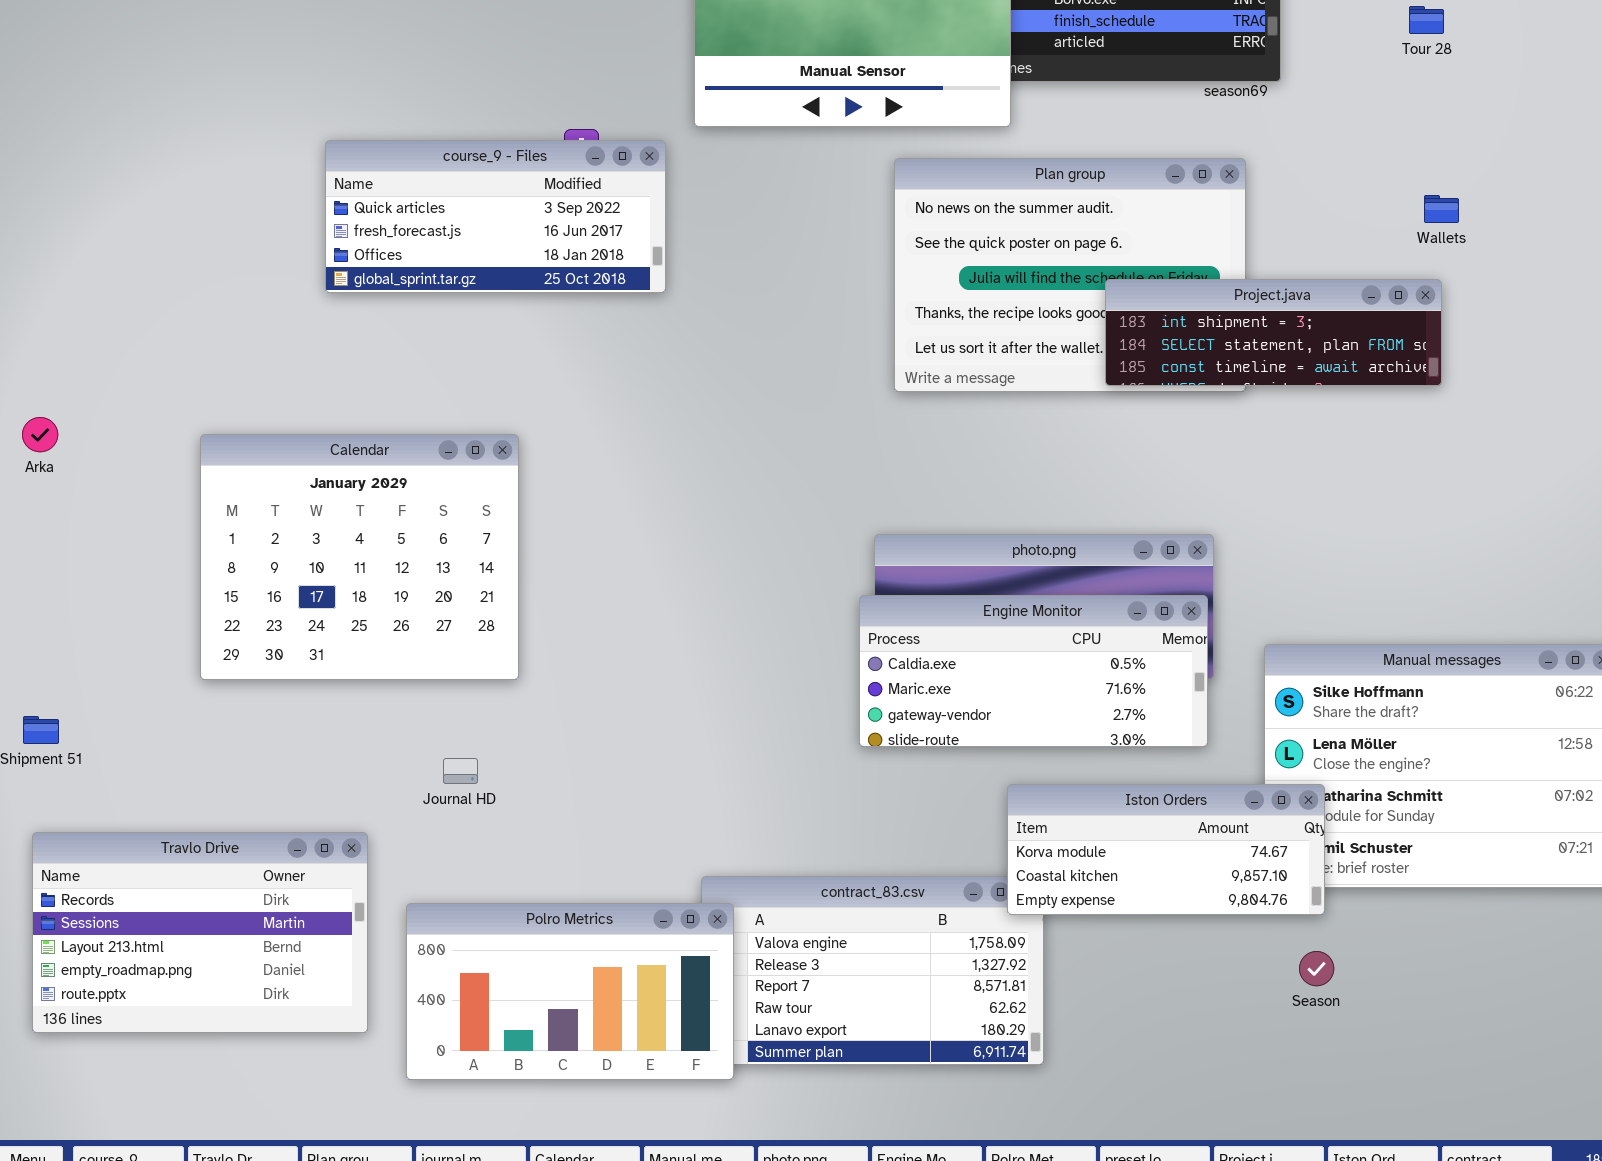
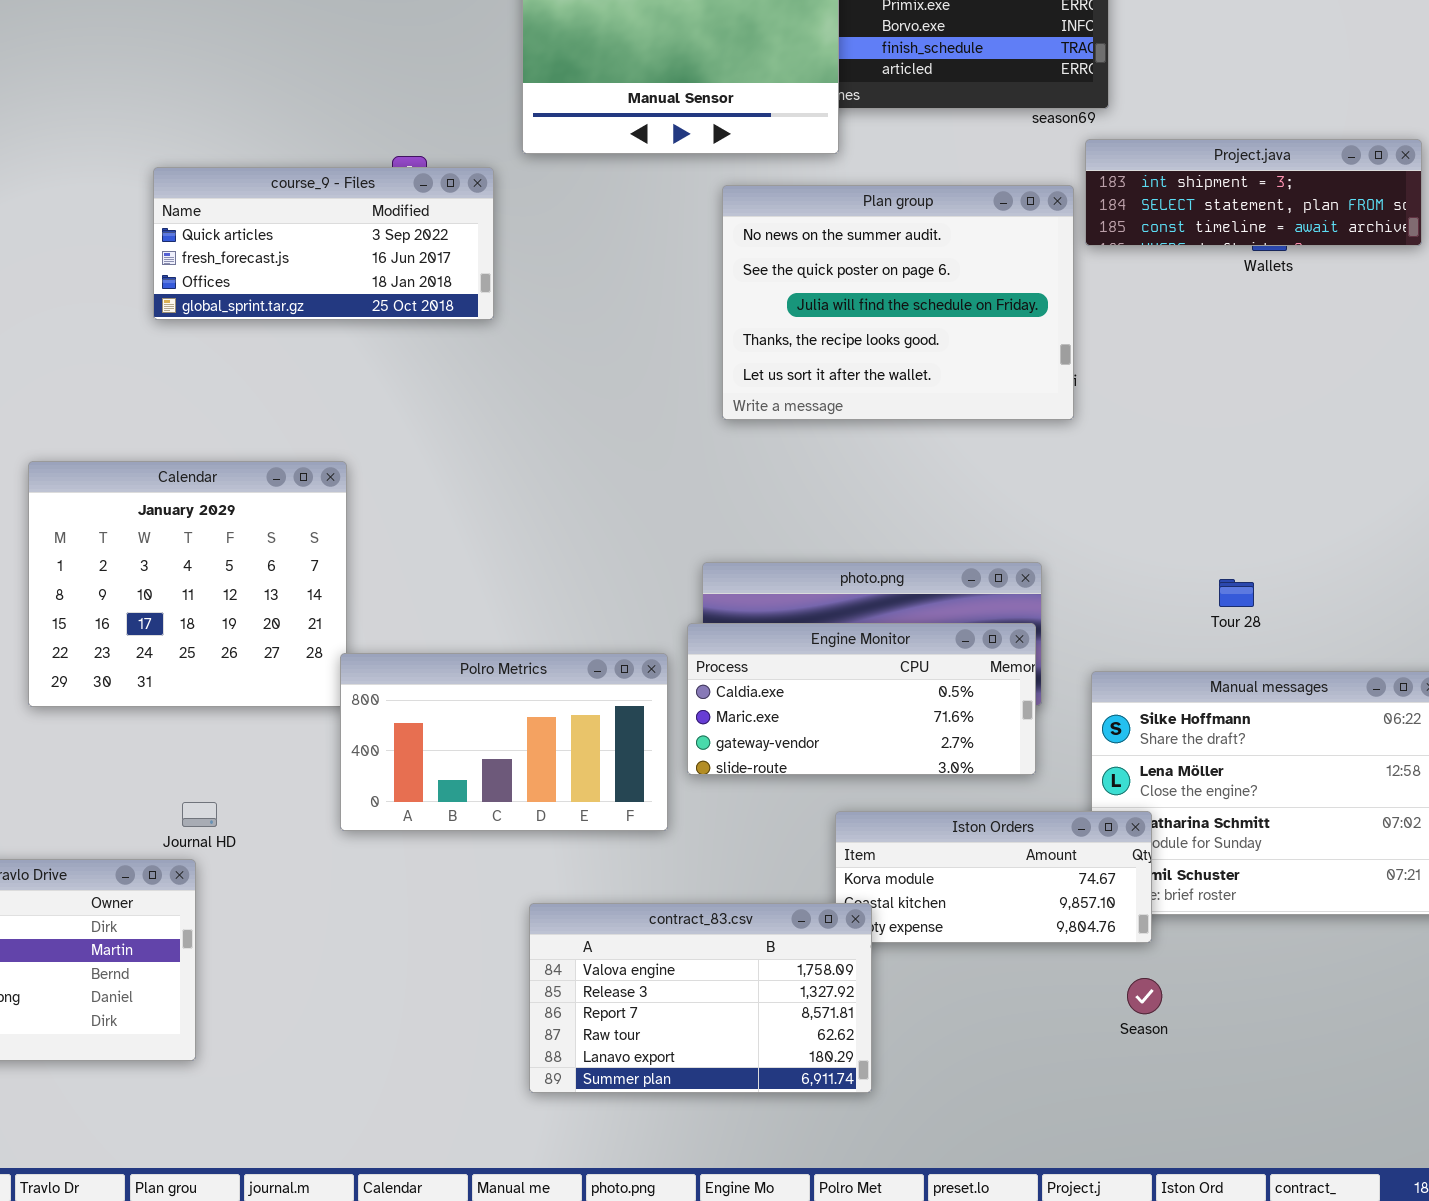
Tour 28: [1409,6,1444,34] -> [1219,579,1254,607], moved
Project.java: [1105,279,1442,386] -> [1085,139,1422,246], moved
Journal HD: [443,758,478,784] -> [182,802,217,827], moved
contract_83.csv: [701,876,1044,1065] -> [529,903,872,1093], raised
Polro Metrics: [406,903,734,1080] -> [340,653,668,831], moved

